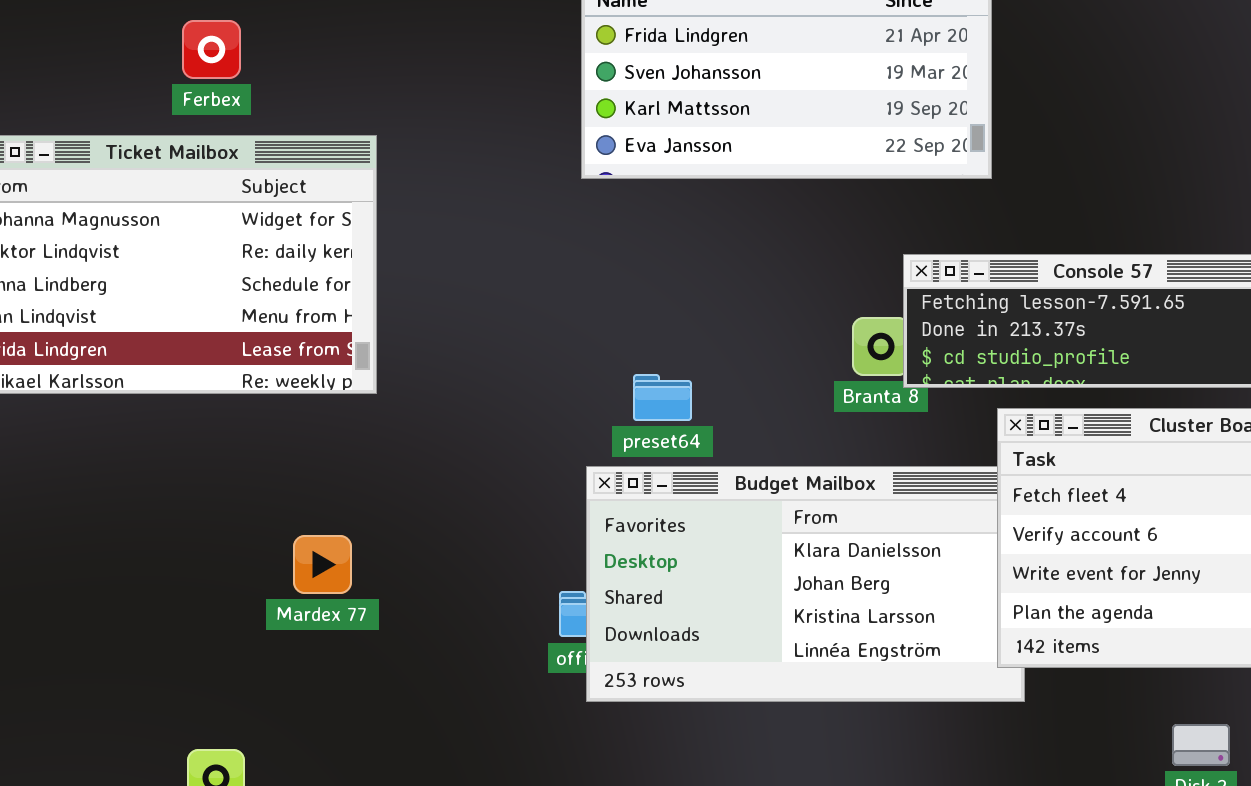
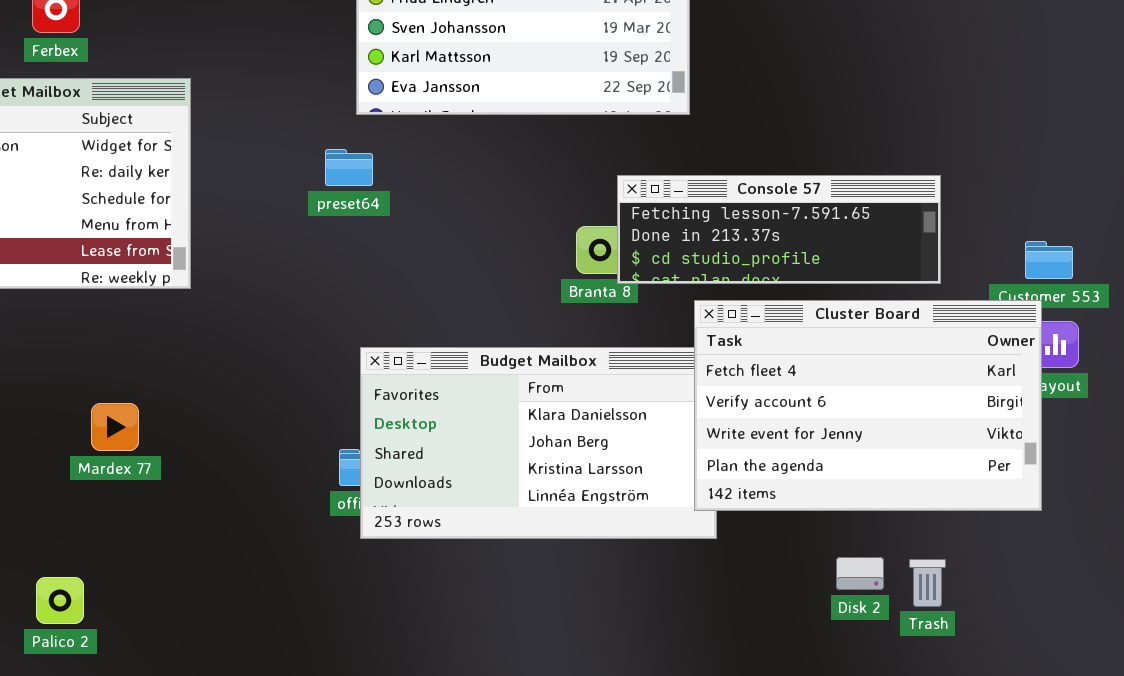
preset64: [633,374,692,421] -> [325,149,373,186], moved
Mardex 77: [293,535,352,594] -> [91,403,139,451], moved

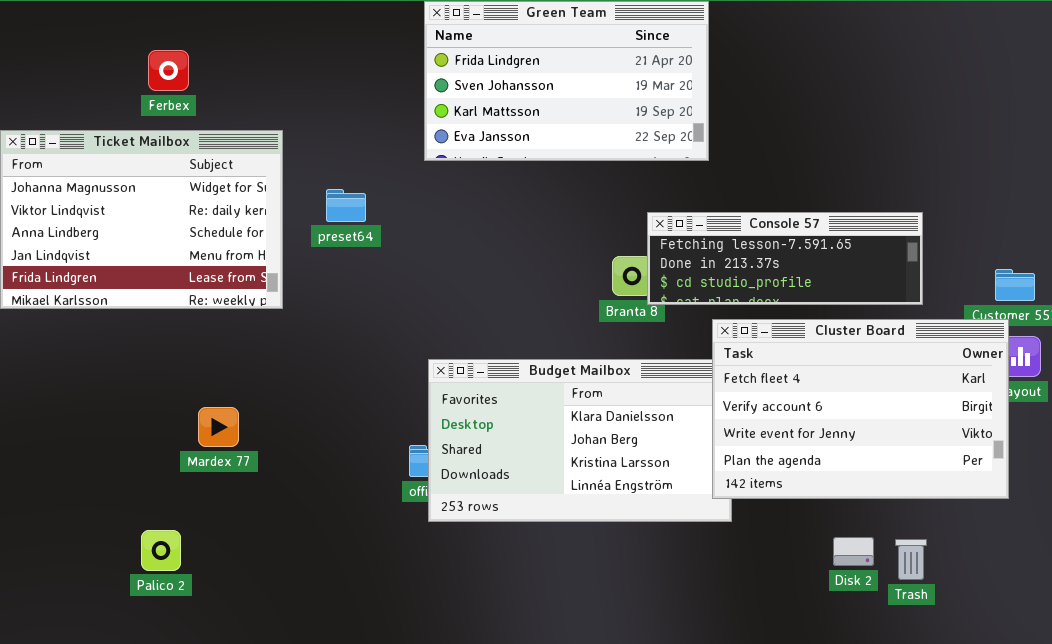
preset64: [325,149,373,186] -> [326,189,366,222], moved
Palico 2: [36,577,84,624] -> [141,530,181,571], moved

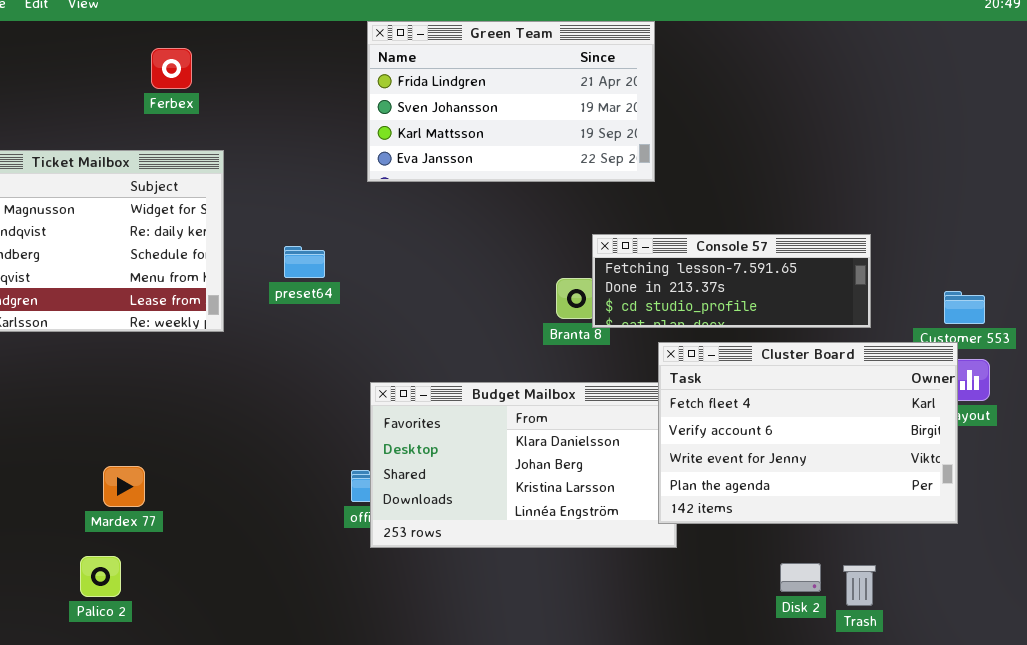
Ferbex: [148,50,189,91] -> [151,48,192,89], moved
preset64: [326,189,366,222] -> [284,246,325,278], moved
Mardex 77: [198,407,239,447] -> [103,466,145,507], moved

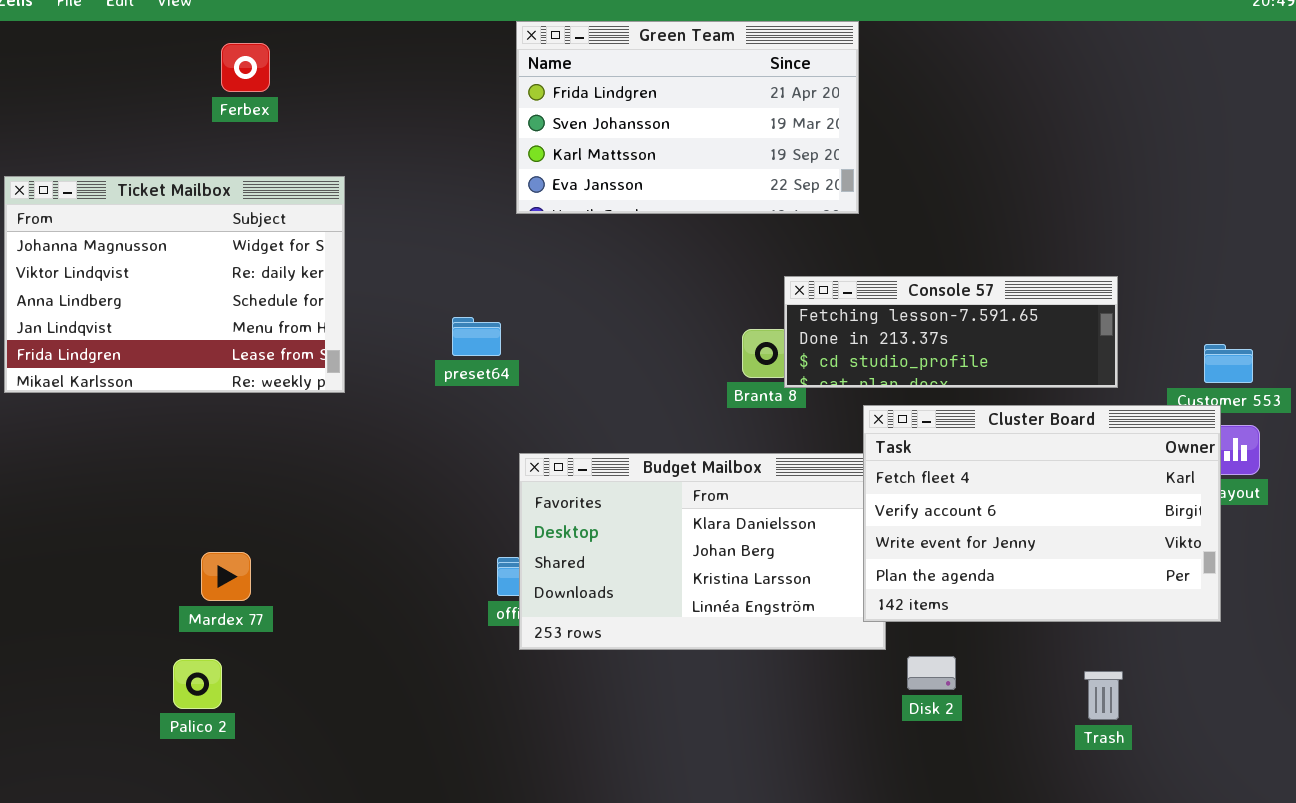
Ferbex: [151,48,192,89] -> [221,43,270,92], moved
preset64: [284,246,325,278] -> [452,317,501,356], moved
Disk 2: [780,563,821,592] -> [907,656,956,690], moved

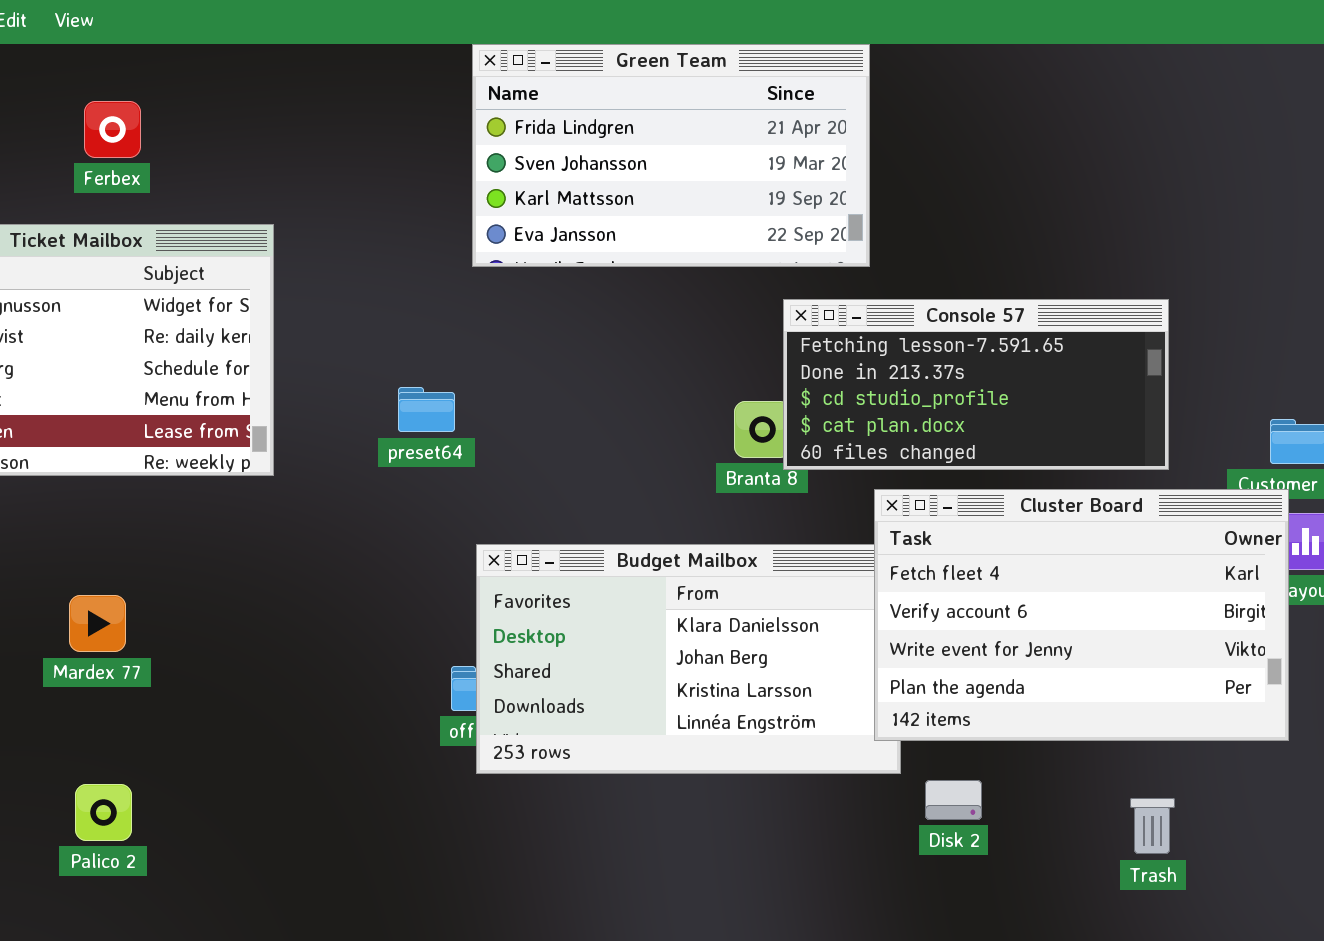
Ferbex: [221,43,270,92] -> [84,101,141,158], moved
Console 57: [784,276,1118,388] -> [783,299,1169,470], resized
Mardex 77: [201,552,251,601] -> [69,595,126,652], moved

